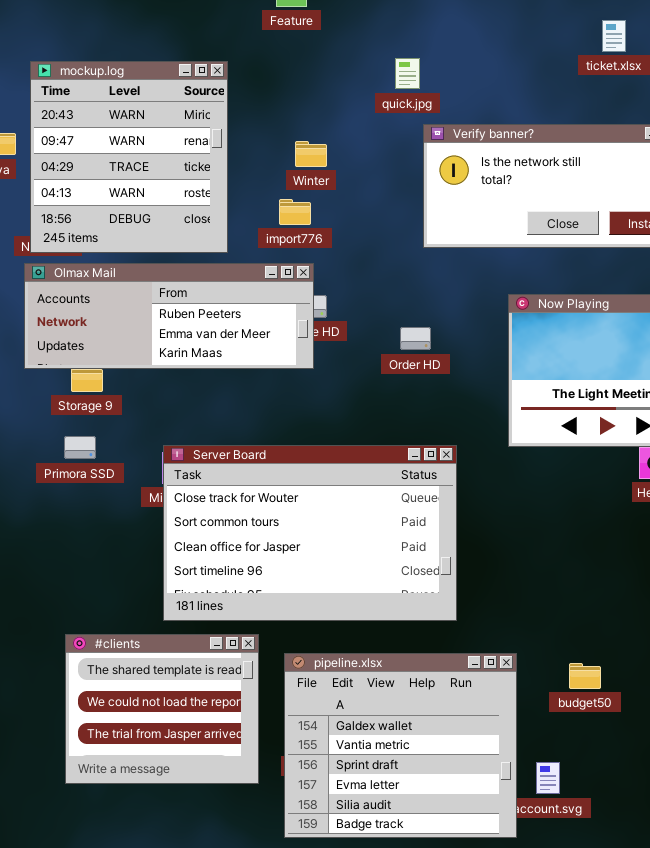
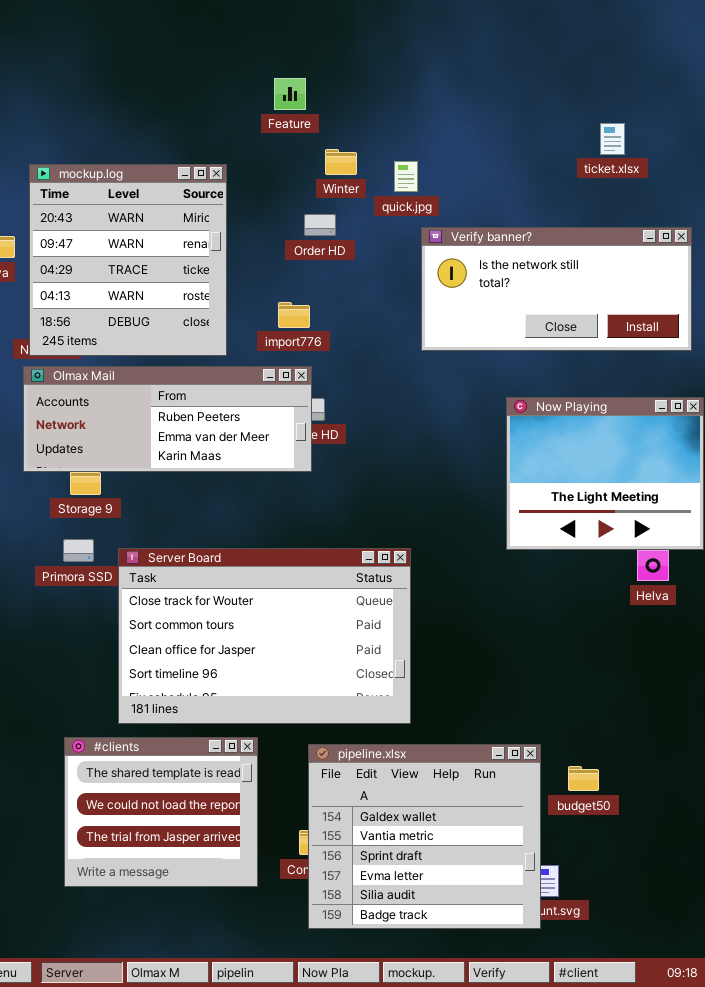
Winter: [295,141,327,167] -> [325,149,357,175], moved
Order HD: [400,327,431,350] -> [304,214,336,236], moved
Server Board: [163,445,457,621] -> [118,548,411,724], moved
pipeline.xlsx: [284,653,517,838] -> [308,744,541,929], moved

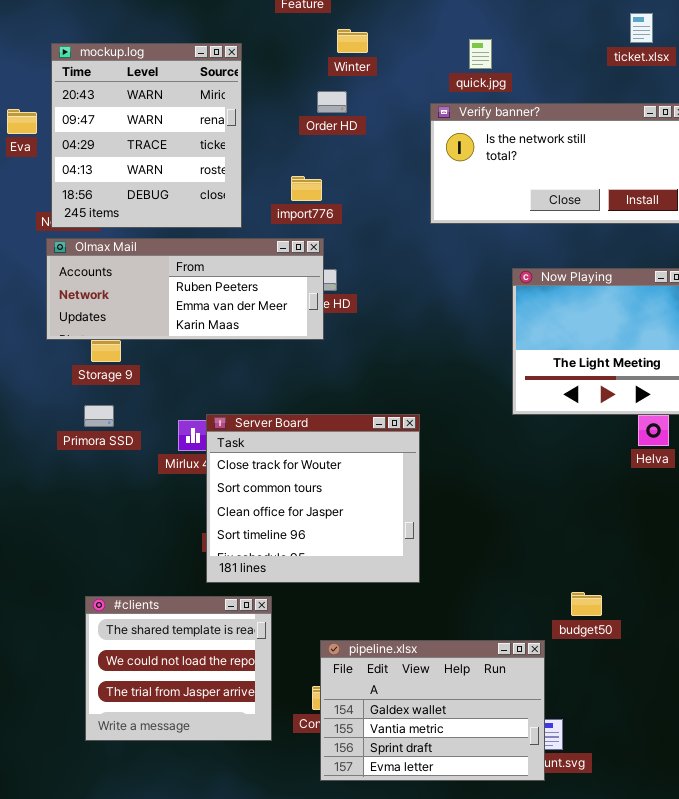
ticket.xlsx: [600,123,625,155] -> [630,13,653,43], moved
quick.jpg: [394,161,418,192] -> [469,39,492,69], moved
Server Board: [118,548,411,724] -> [206,414,420,583], resized
pipeline.xlsx: [308,744,541,929] -> [320,640,545,781], resized
budget50: [568,766,599,791] -> [571,592,602,616], moved

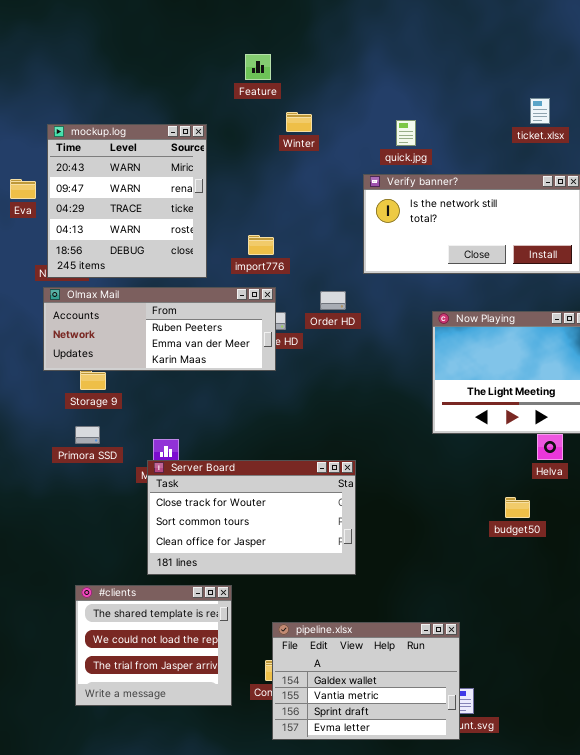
Order HD: [317,91,347,113] -> [320,291,346,310], moved
Server Board: [206,414,420,583] -> [147,460,356,575], resized
budget50: [571,592,602,616] -> [505,497,530,518], moved

